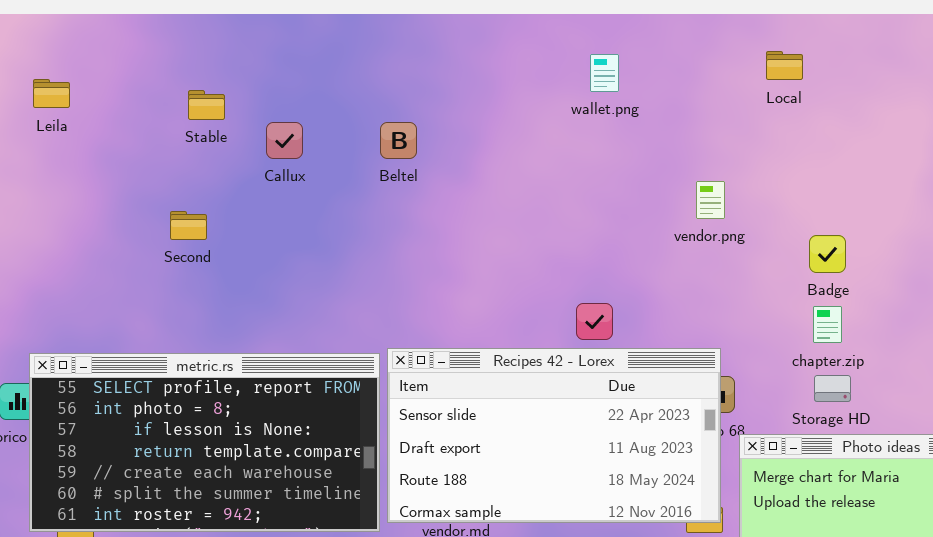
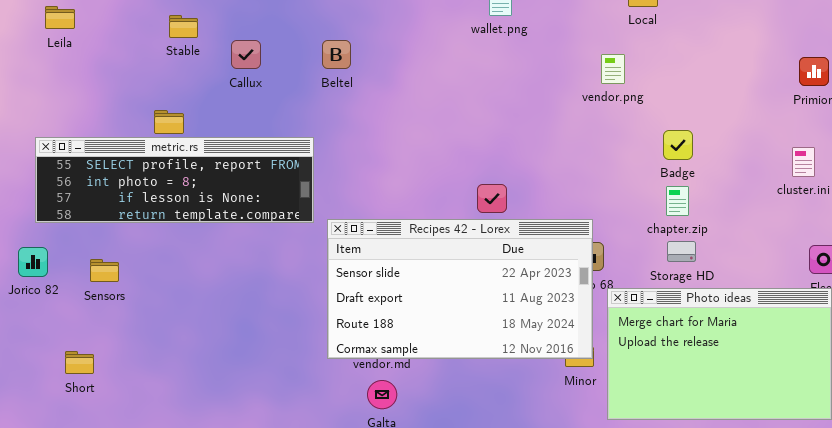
vendor.png: [696,181,725,219] -> [601,54,625,84], moved
metric.rs: [29,353,380,532] -> [35,137,314,223], moved, resized

